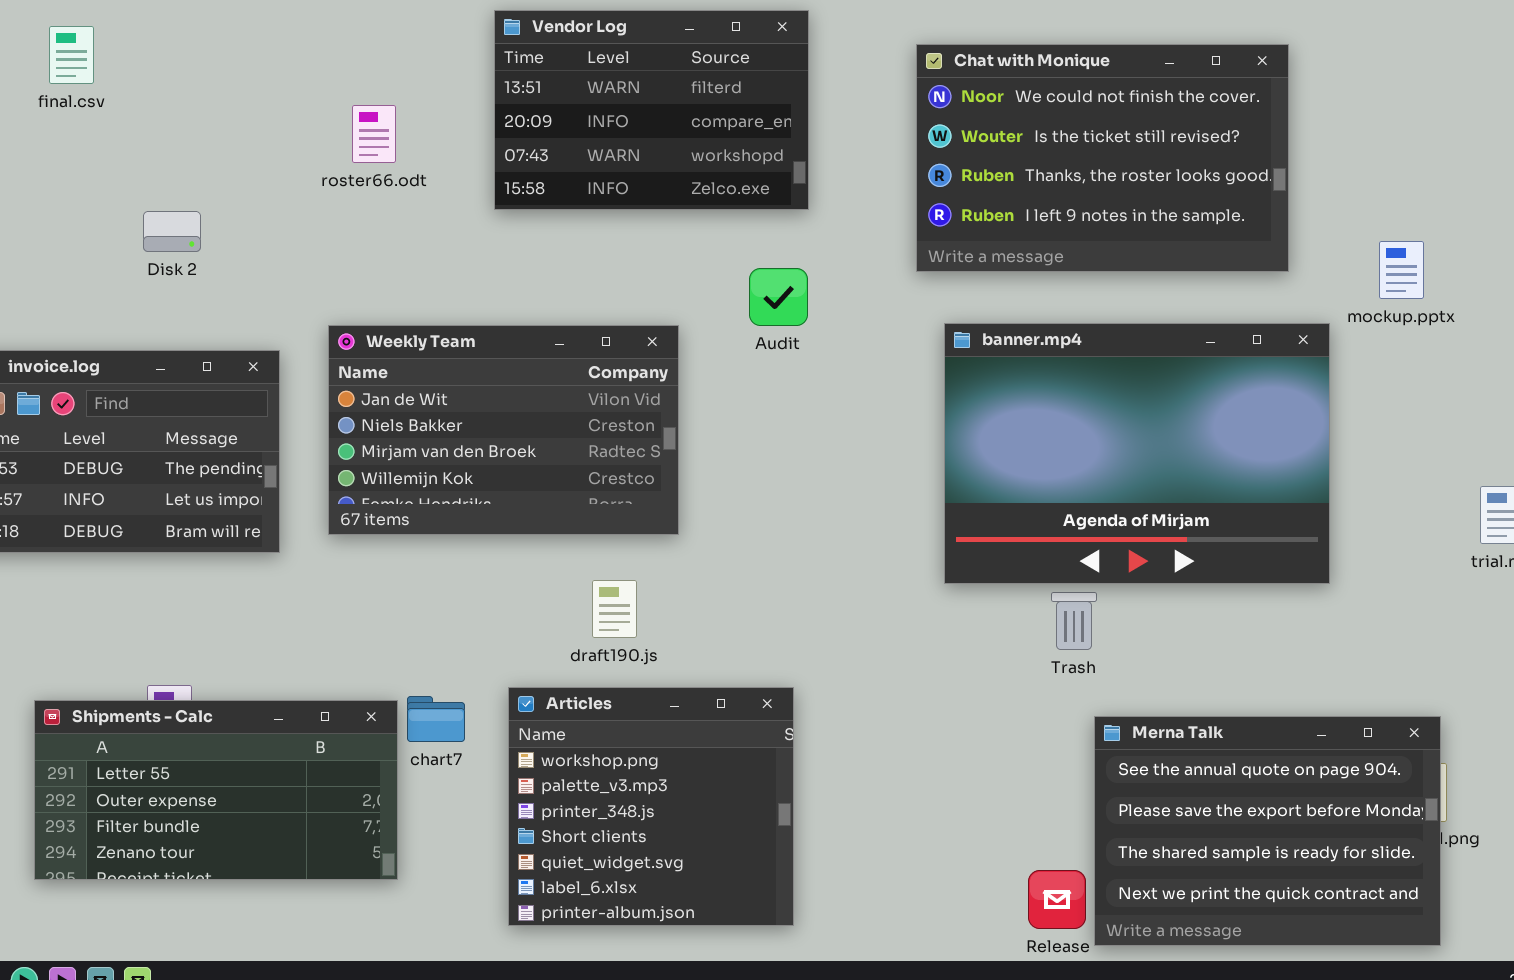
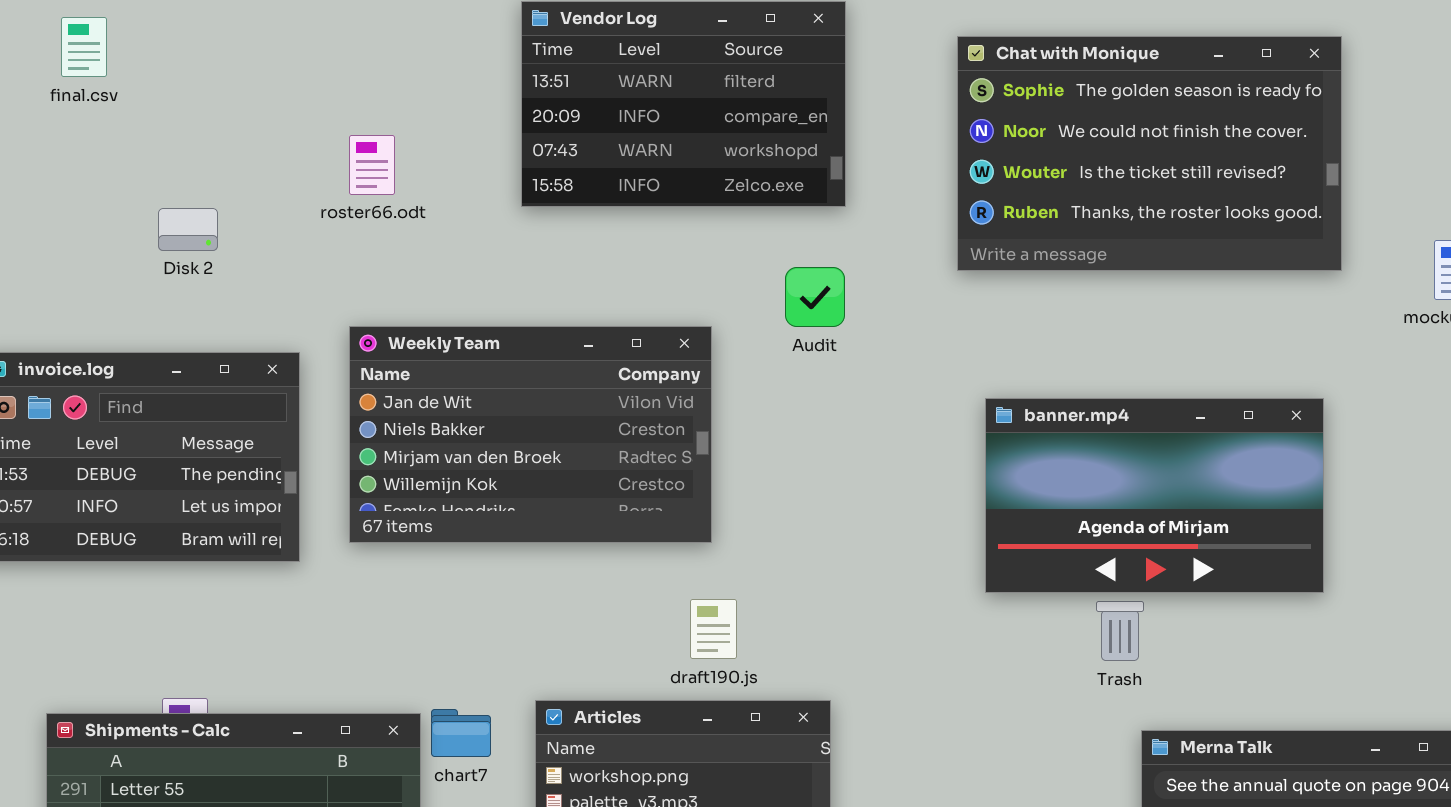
Chat with Monique: [916,44,1289,272] -> [957,36,1342,271], scrolled up 1 row
roster66.odt: [352,105,396,163] -> [349,135,395,195], moved
banner.mp4: [944,323,1330,584] -> [985,398,1324,593], resized
draft190.js: [592,580,637,638] -> [690,599,737,659], moved

